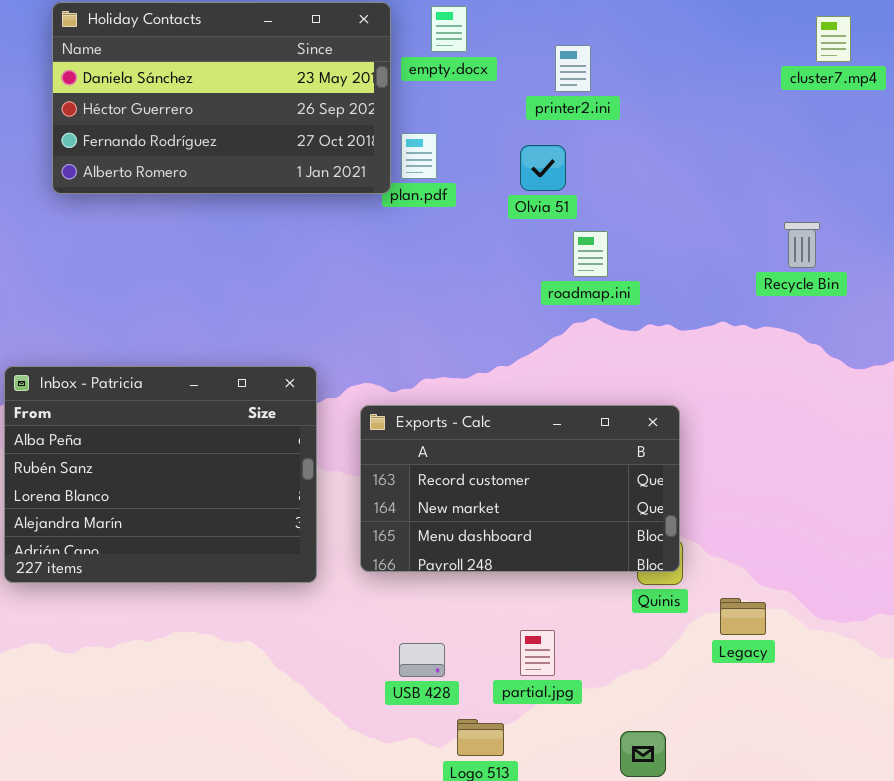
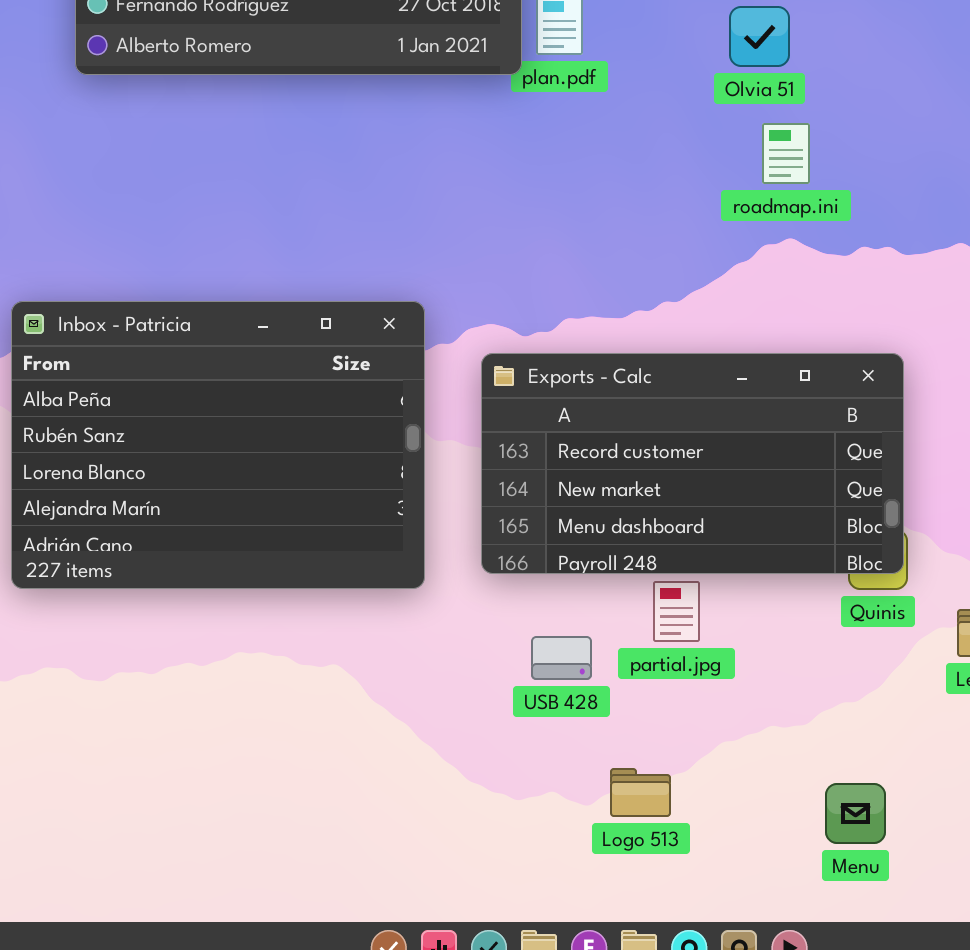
Olvia 51: [520,145,566,191] -> [729,6,790,67], moved
partial.jpg: [520,630,555,676] -> [653,581,700,642], moved
USB 428: [399,643,445,677] -> [531,636,592,680], moved

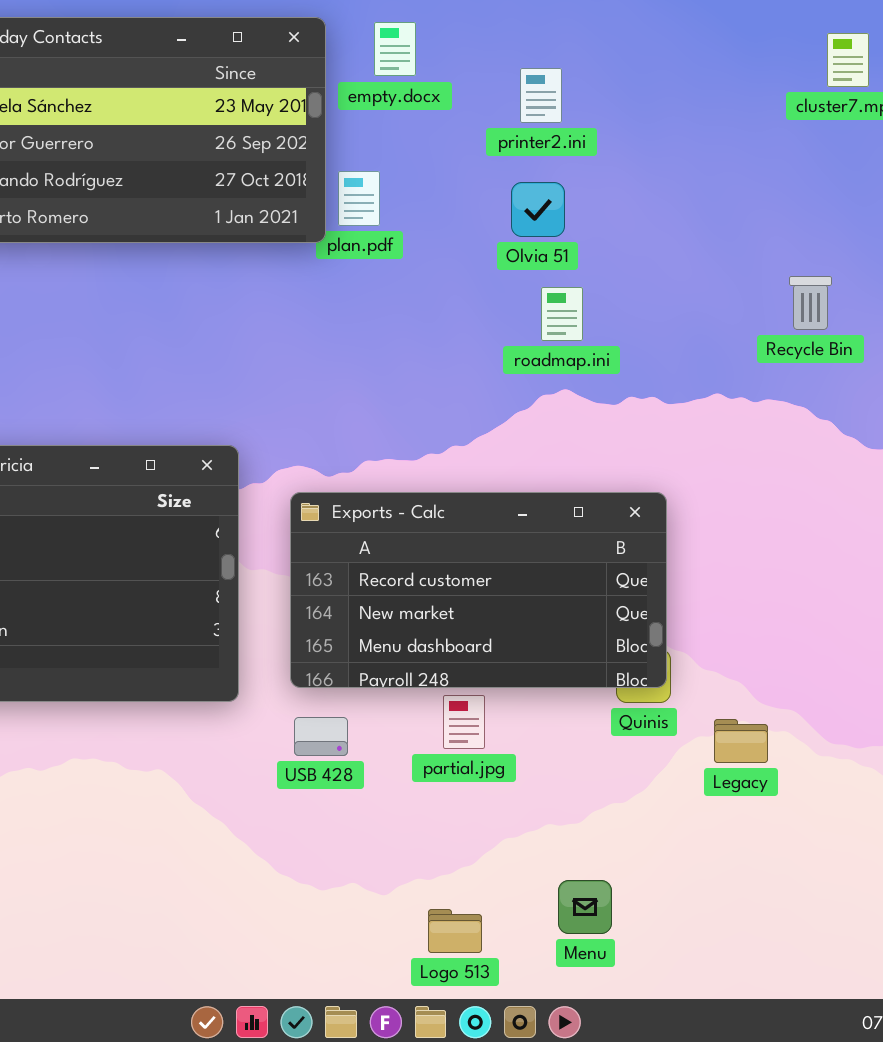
USB 428: [531,636,592,680] -> [294,717,348,756], moved
Logo 513: [610,768,671,817] -> [428,909,482,953], moved
Menu: [825,783,886,844] -> [558,880,612,934], moved

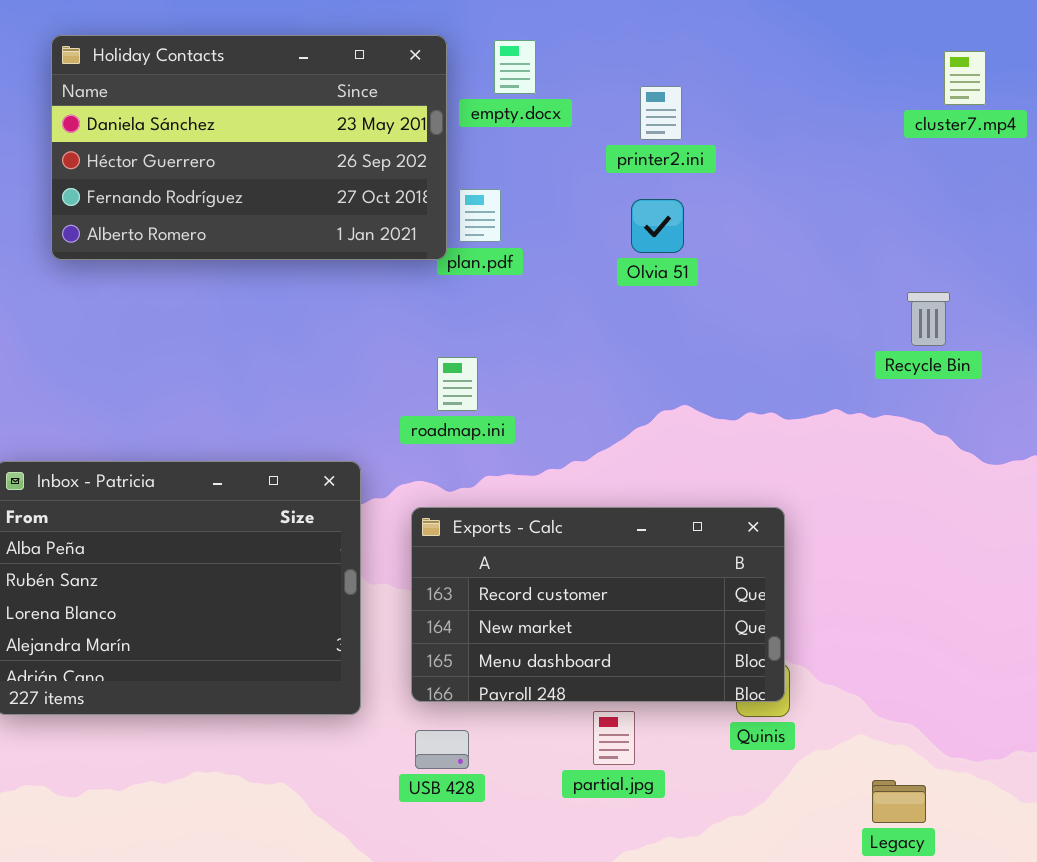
roadmap.ini: [541,287,583,341] -> [437,357,478,411], moved
partial.jpg: [443,695,485,749] -> [593,711,635,765], moved
Legacy: [714,719,768,763] -> [872,780,926,823], moved

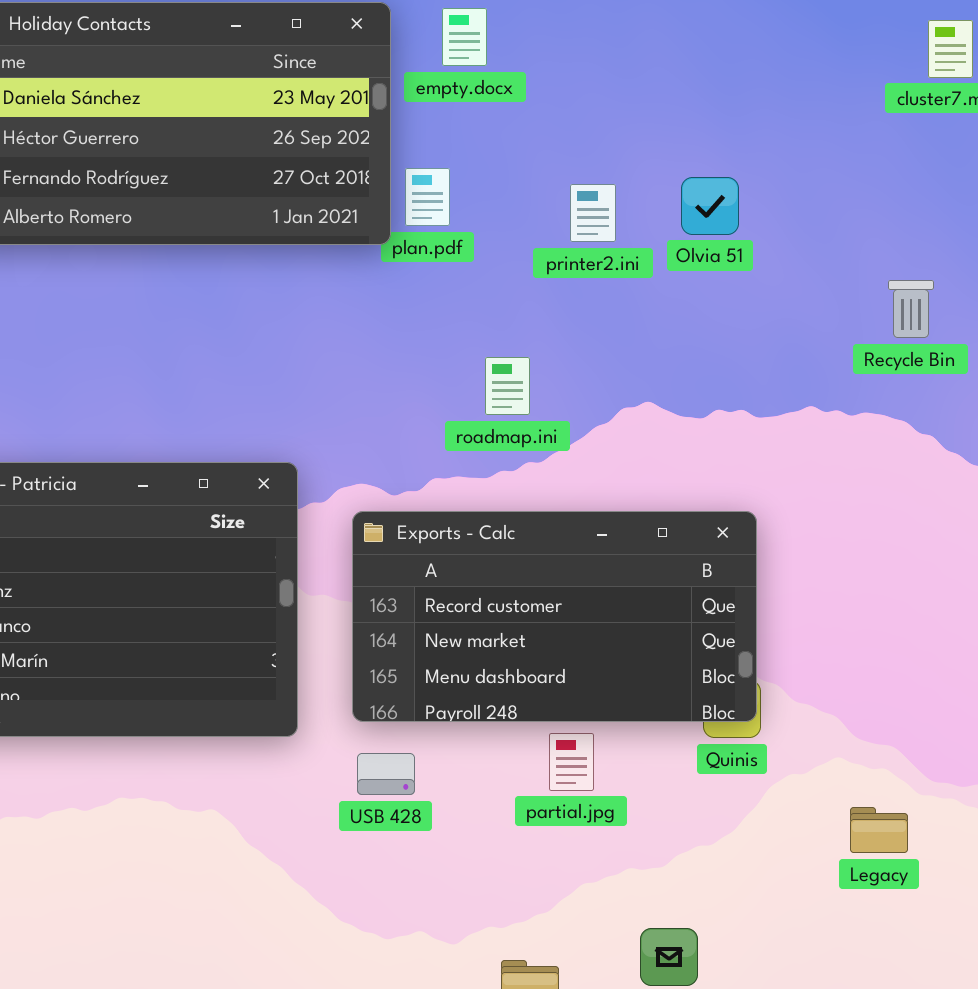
printer2.ini: [640,86,682,140] -> [570,184,616,242], moved
Olvia 51: [631,199,684,253] -> [681,177,739,235], moved
roadmap.ini: [437,357,478,411] -> [485,357,530,415], moved

